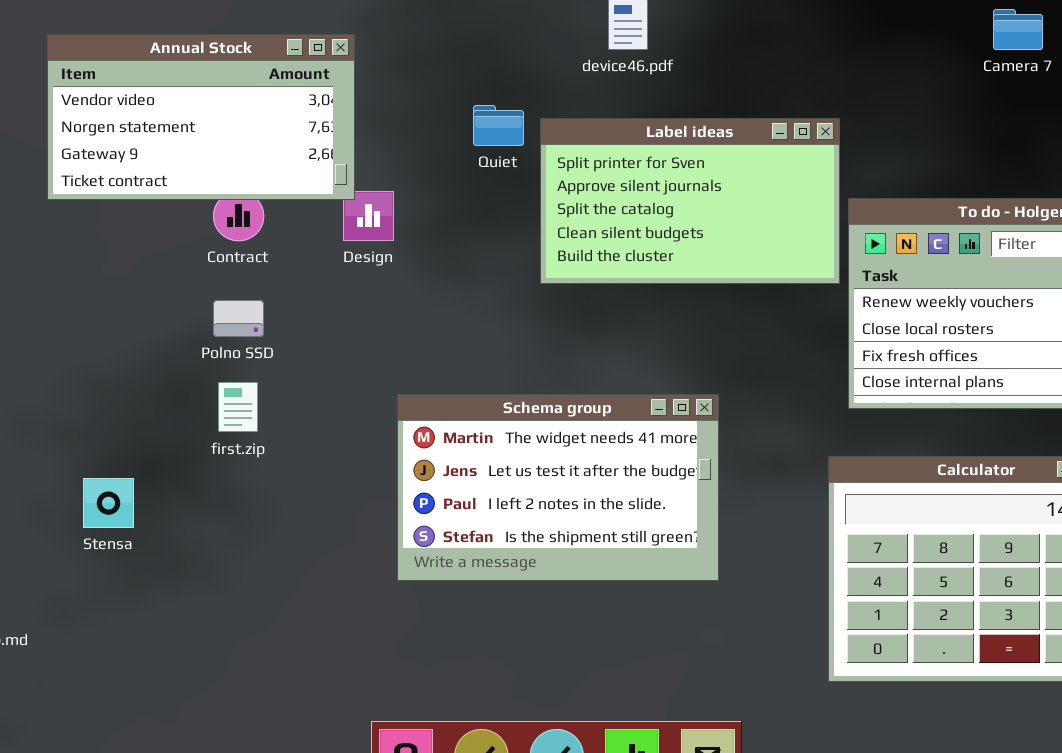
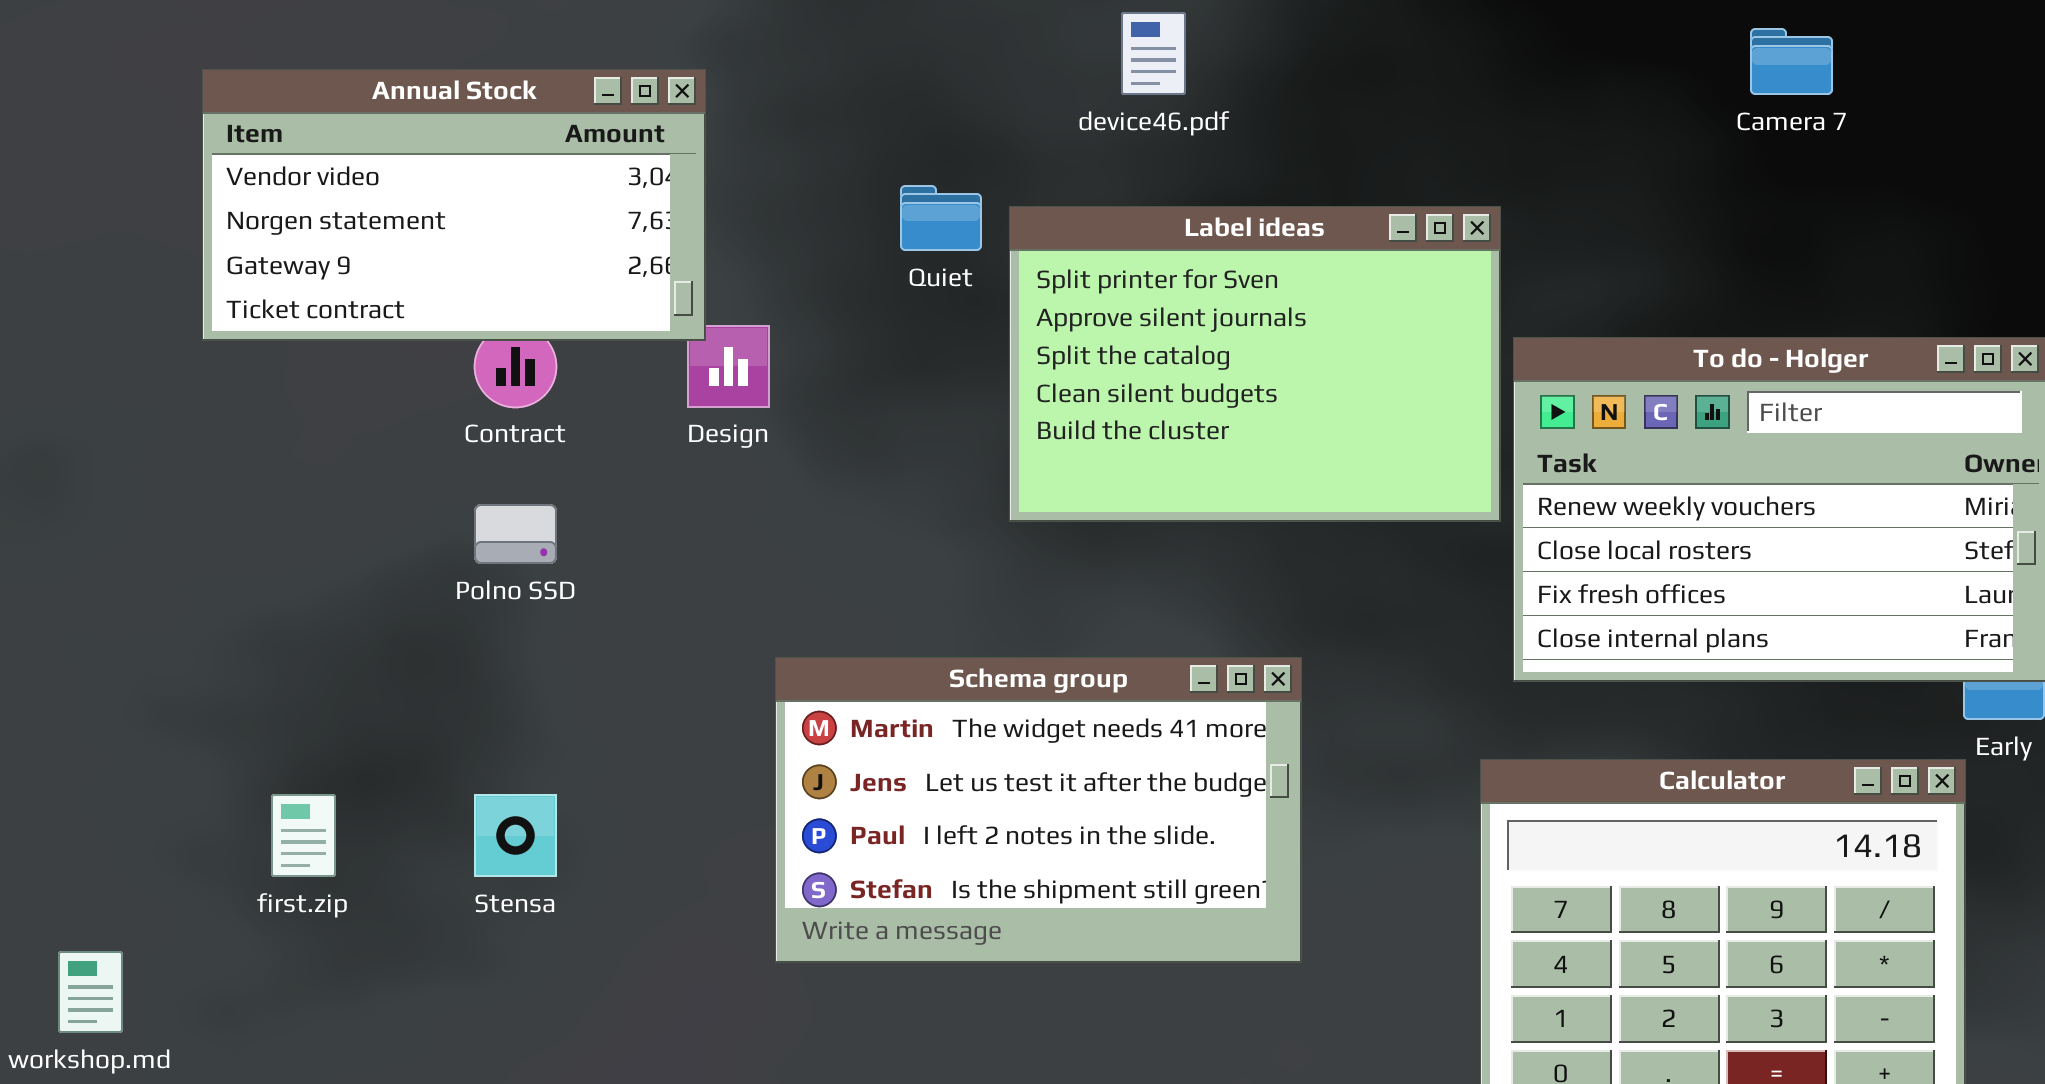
Label ideas: [540,118,840,284] -> [1009,206,1501,522], resized
first.zip: [218,382,258,432] -> [271,794,336,877], moved
Stensa: [83,478,134,528] -> [474,794,557,877], moved

